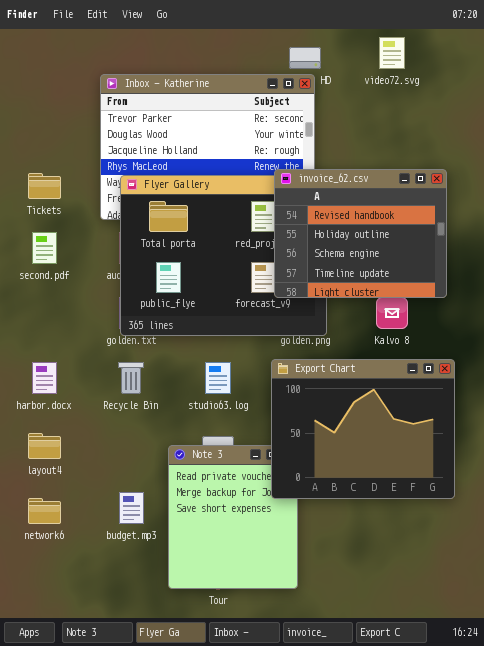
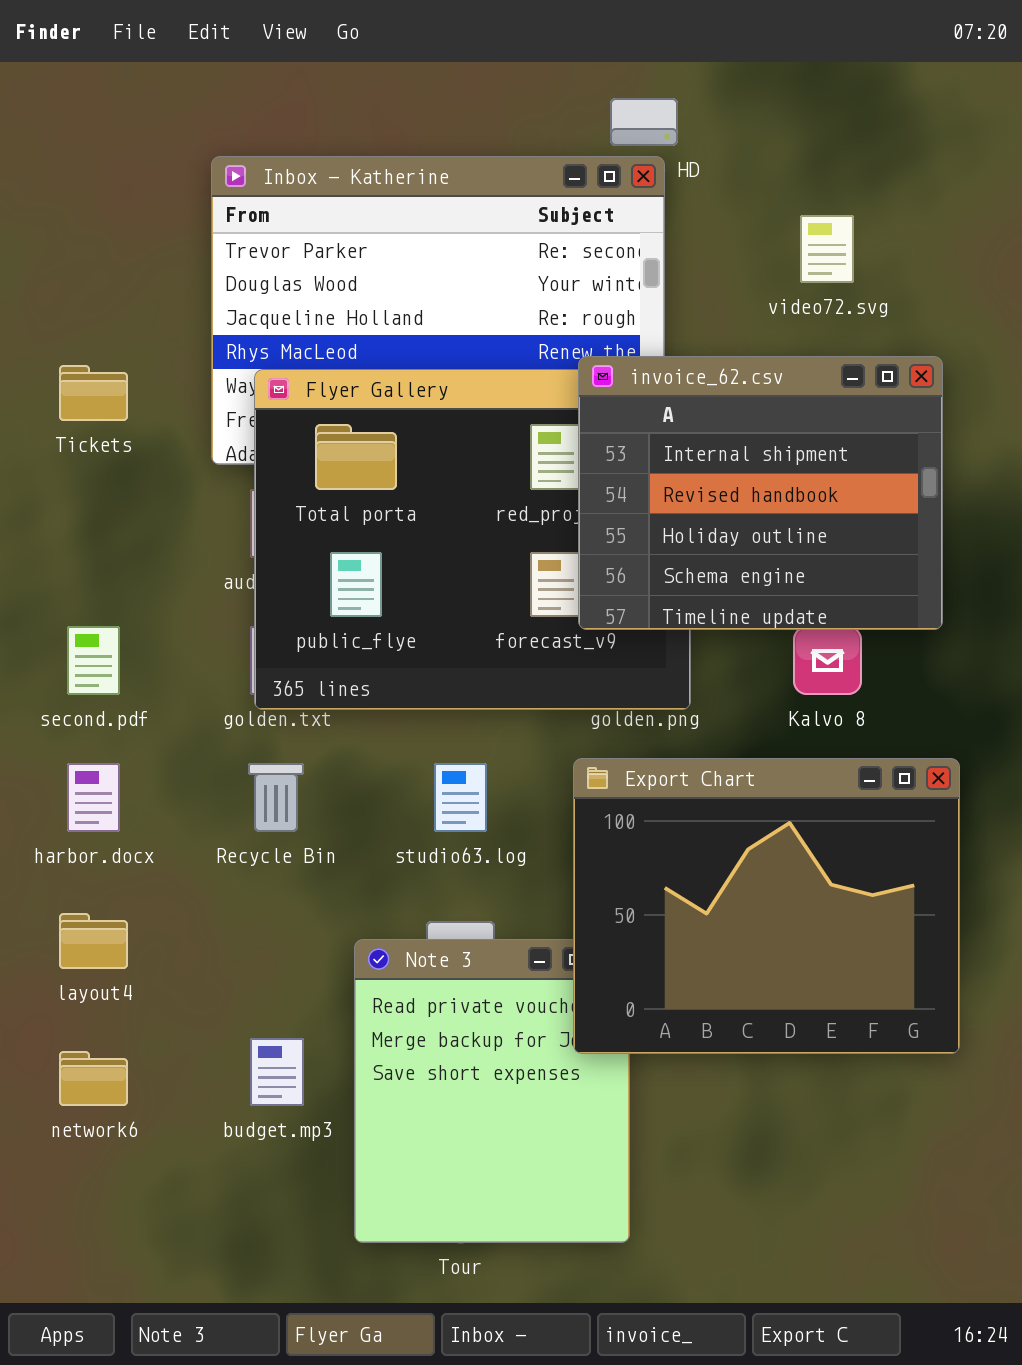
video72.svg: [379,37,405,69] -> [800,215,854,283], moved
invoice_62.csv: [274,169,447,298] -> [578,356,943,630], scrolled up 1 row
second.pdf: [32,232,57,264] -> [67,626,120,695], moved

